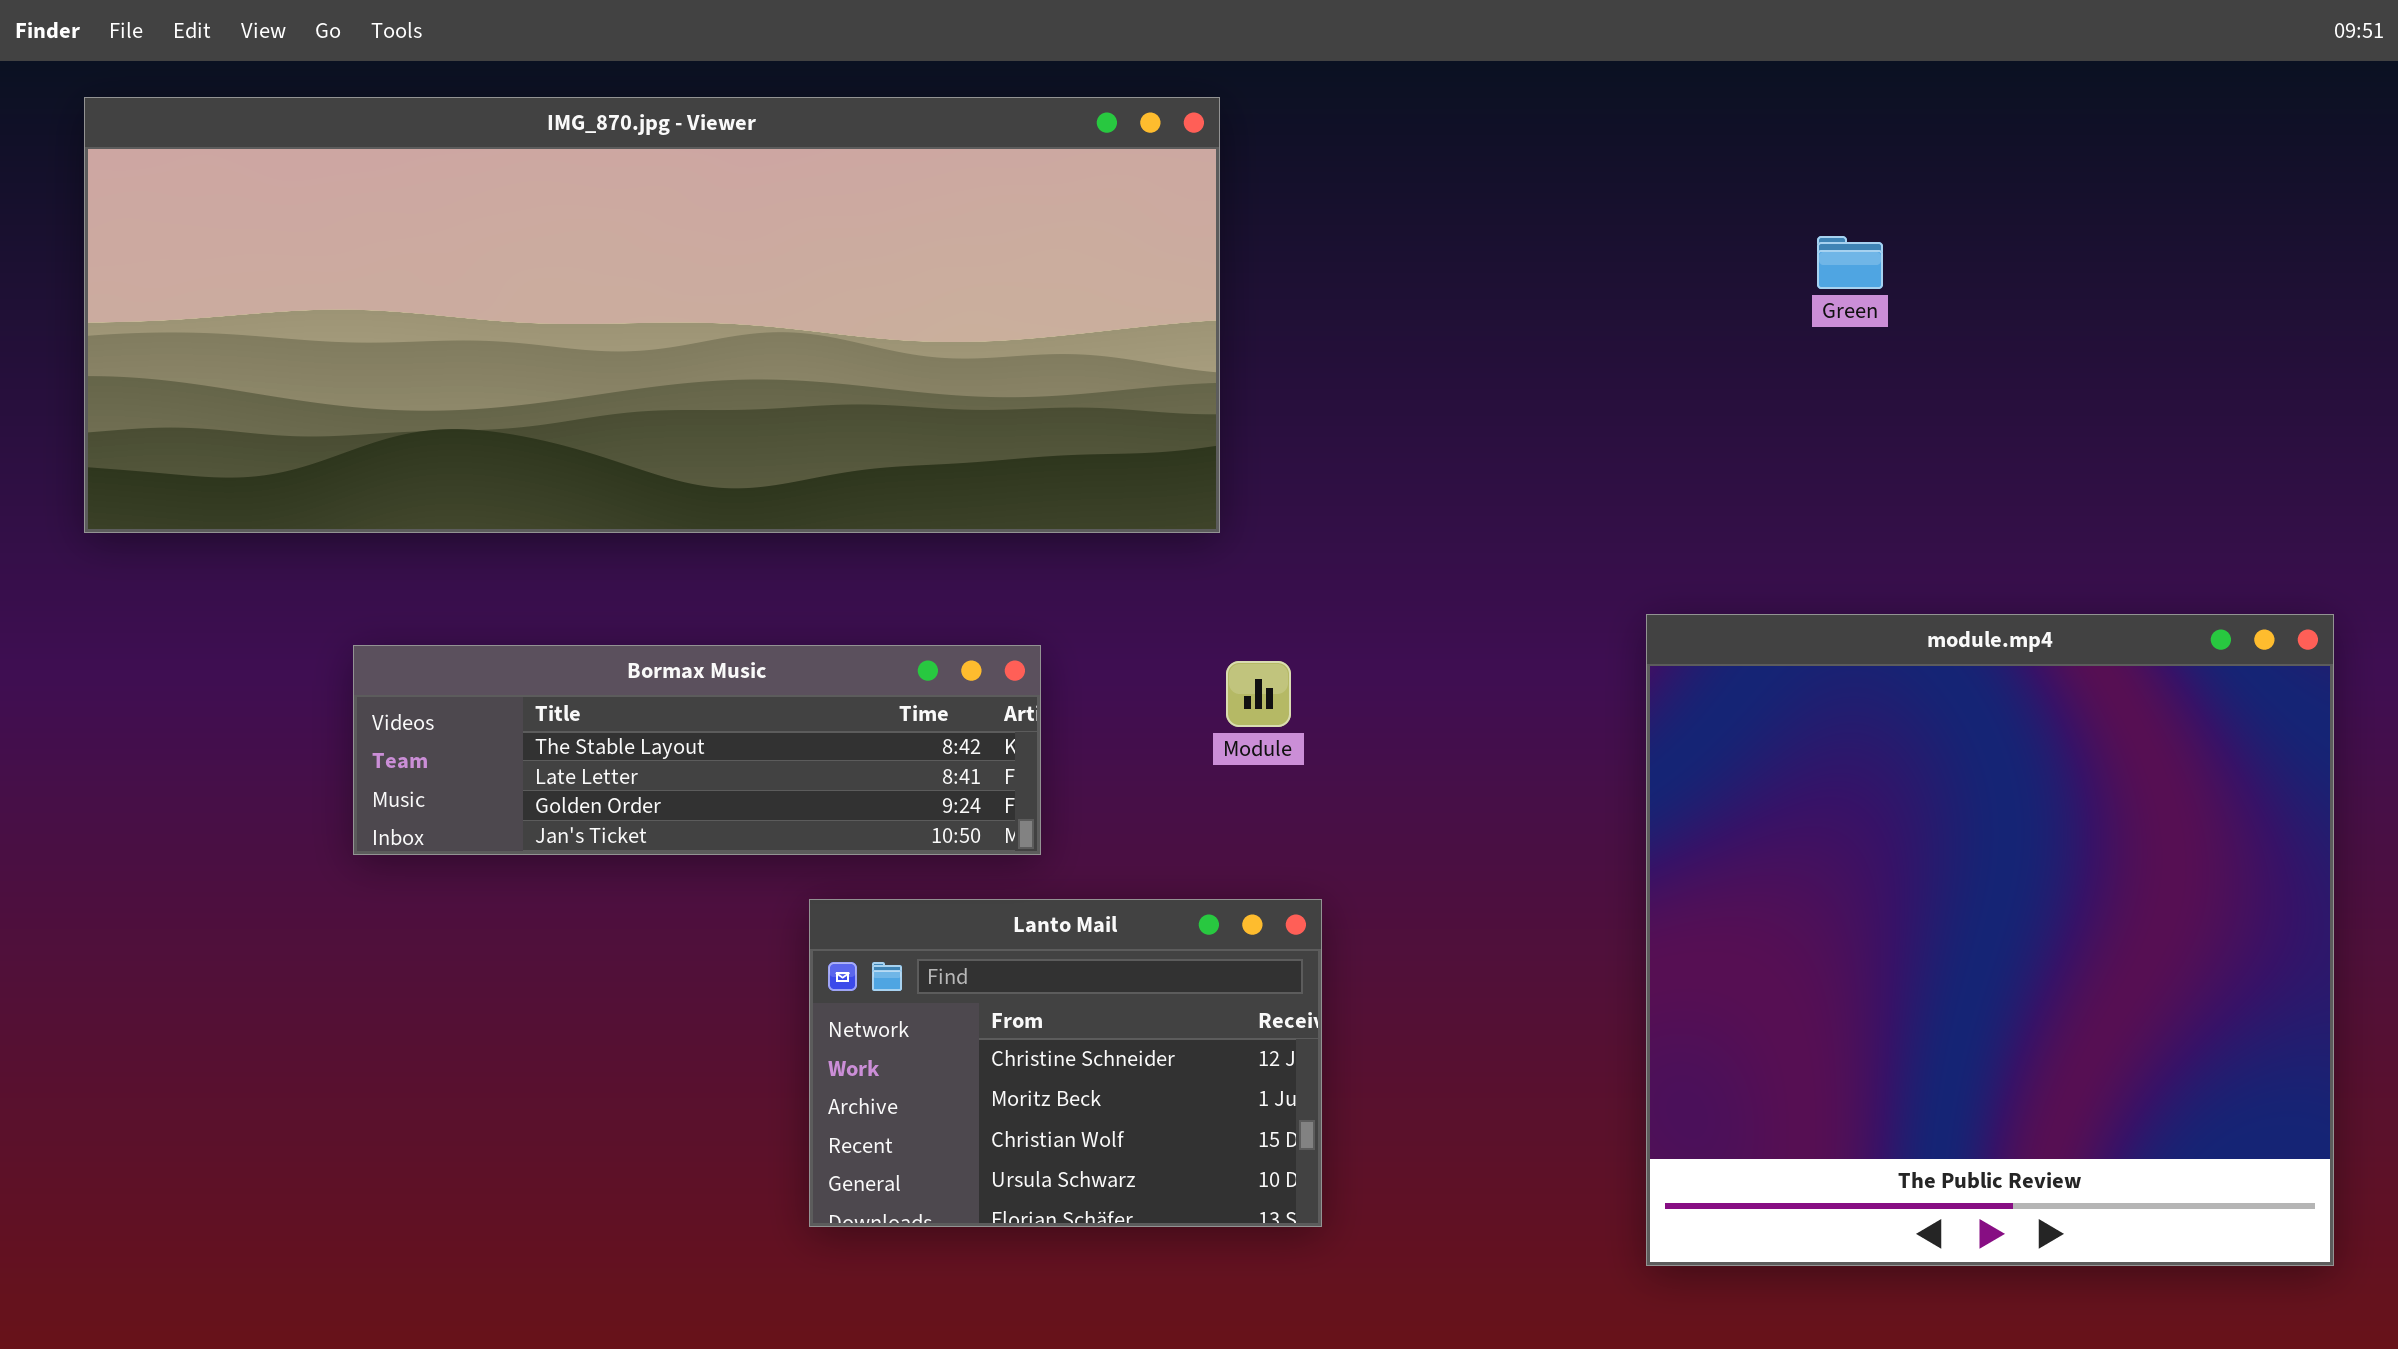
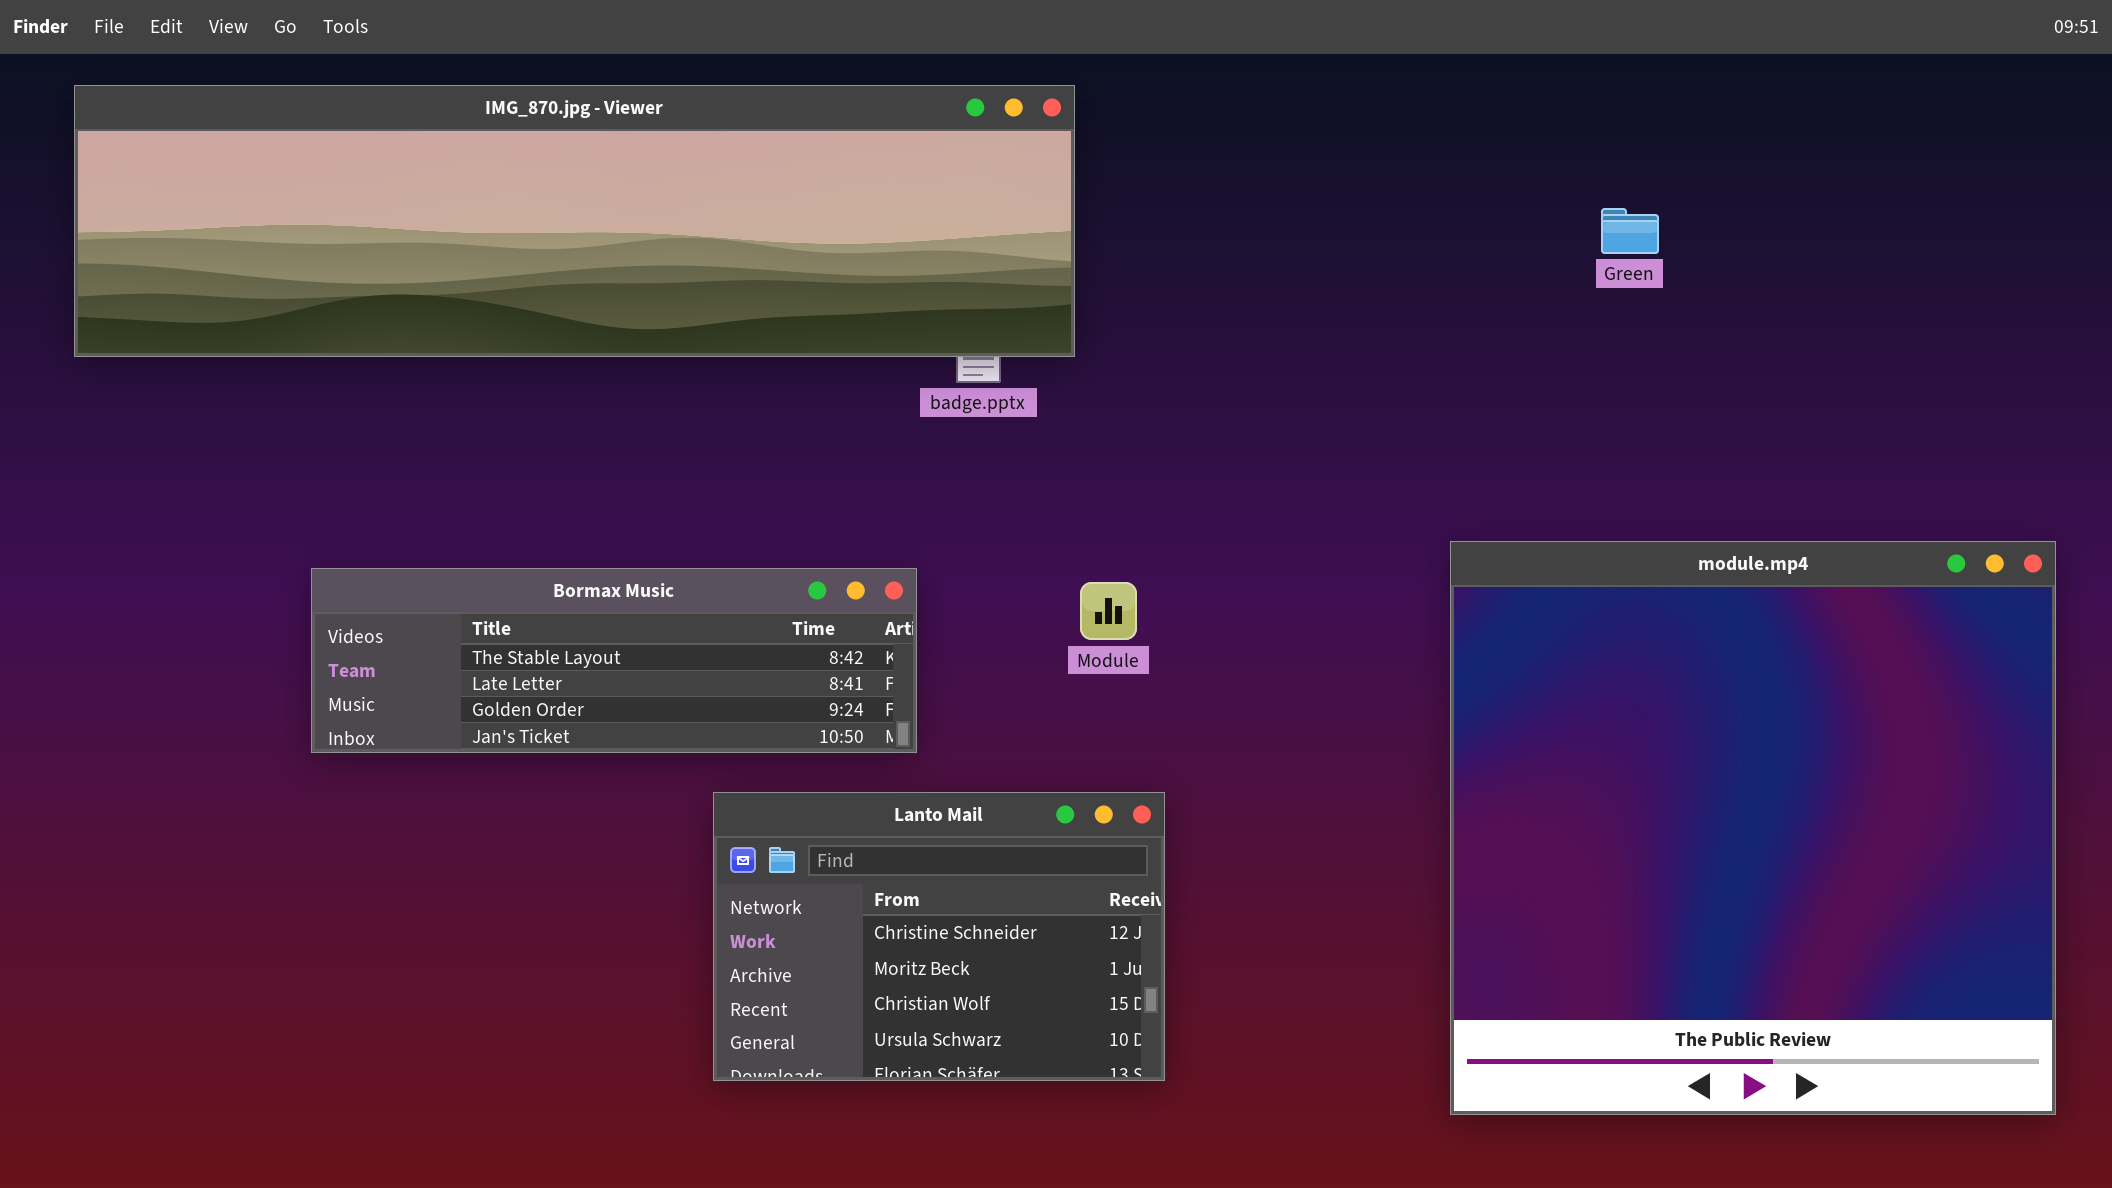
IMG_870.jpg - Viewer: [84,97,1220,533] -> [74,85,1075,357], resized

